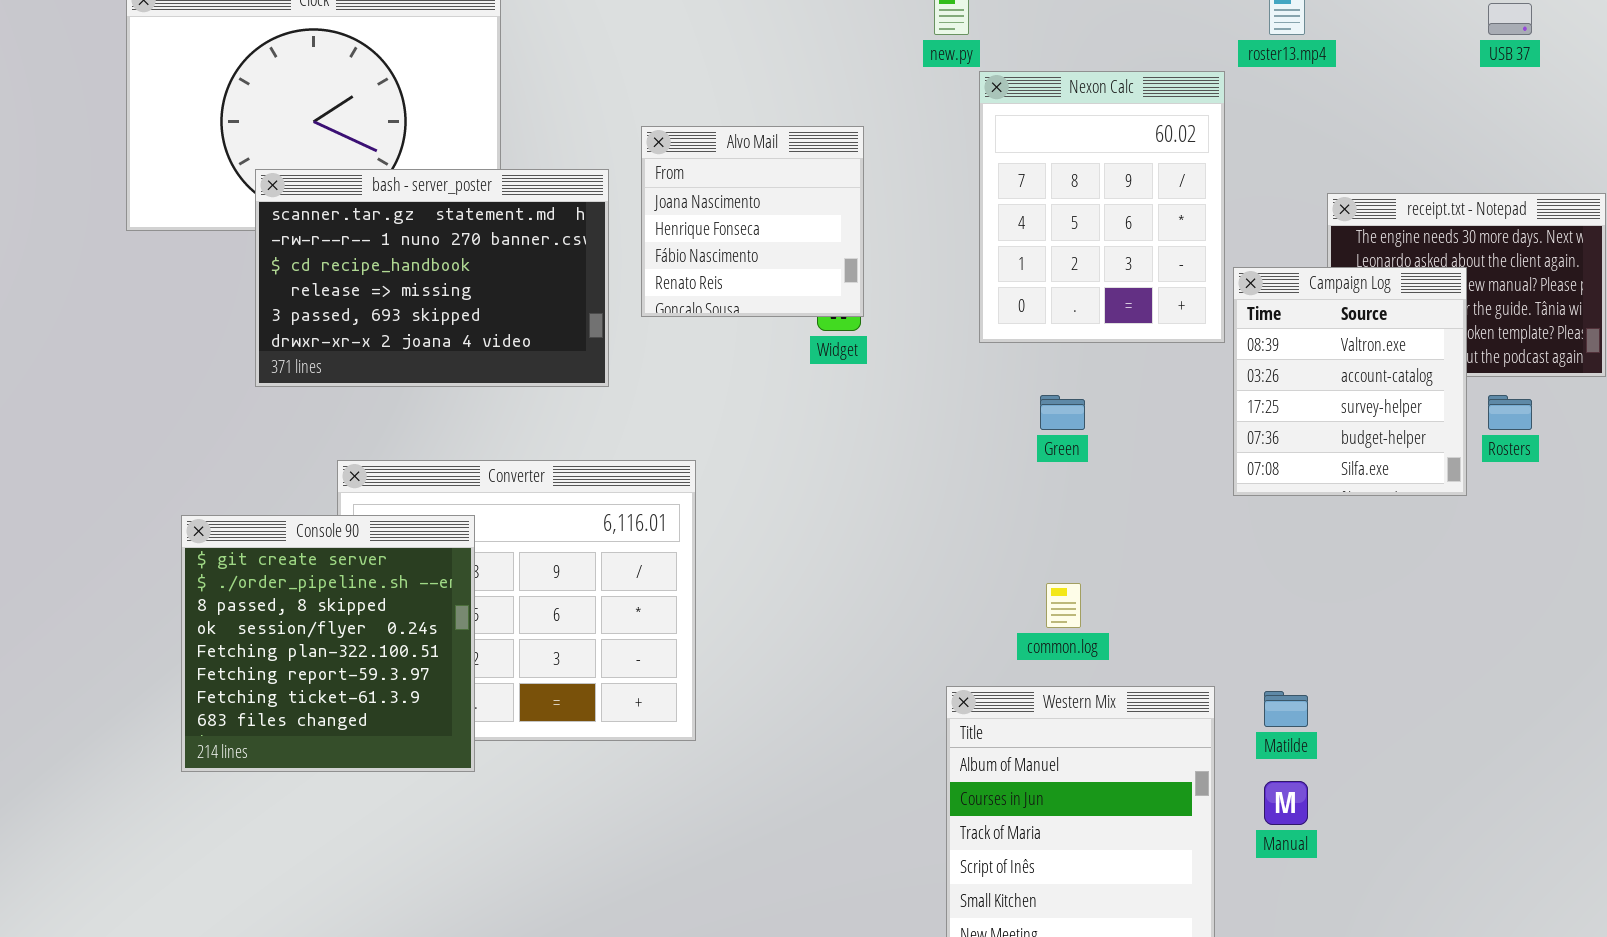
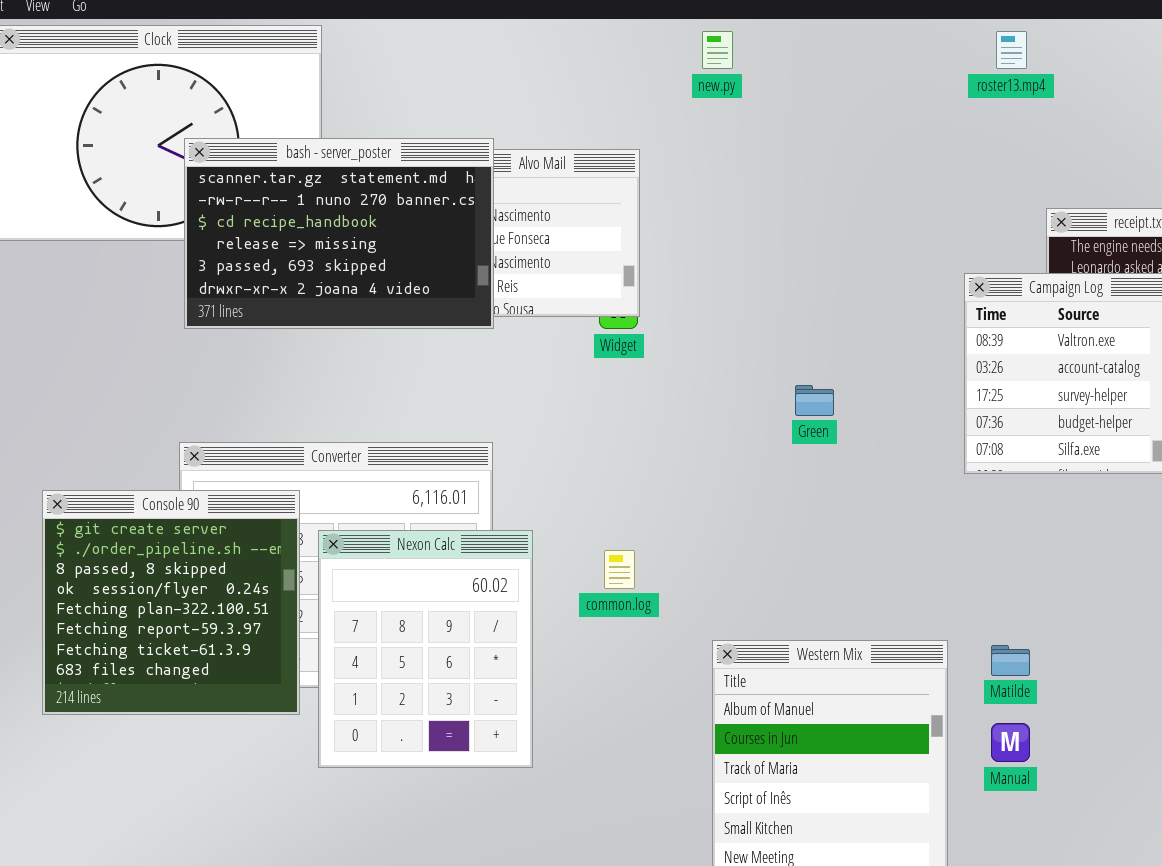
Nexon Calc: [979,71,1225,343] -> [318,530,533,768], moved
bash - server_poster: [255,169,609,387] -> [184,138,494,329], moved
common.log: [1046,583,1081,628] -> [604,550,635,589], moved

